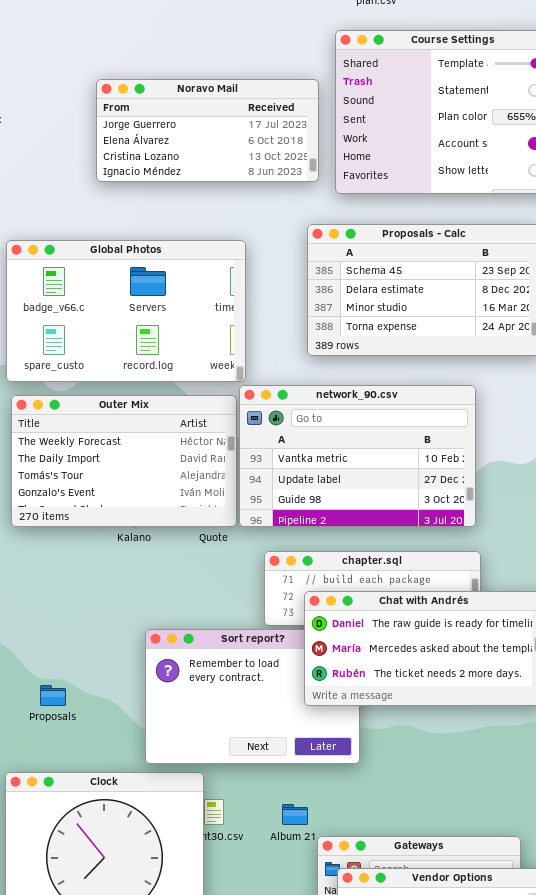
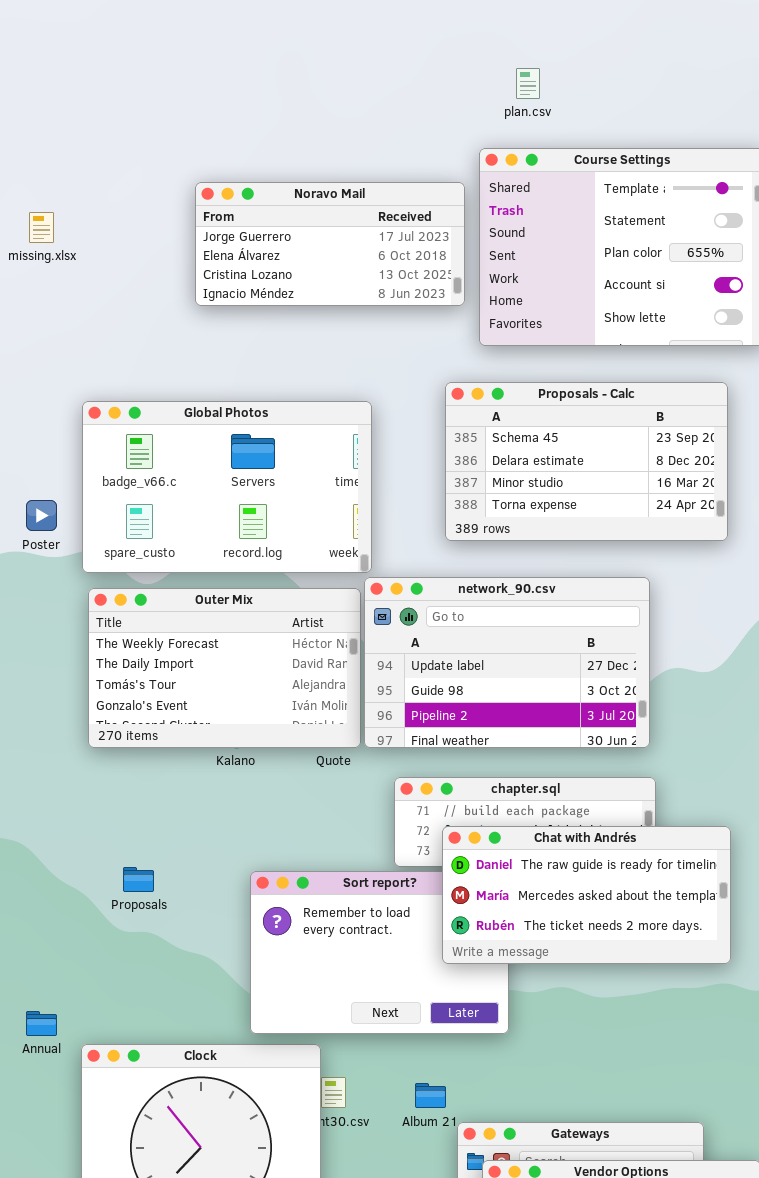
Noravo Mail: [96,79,319,182] -> [195,182,465,306], moved
network_90.csv: [239,385,476,527] -> [364,577,650,748], scrolled down 1 row
Proposals: [40,685,66,706] -> [123,867,154,892], moved

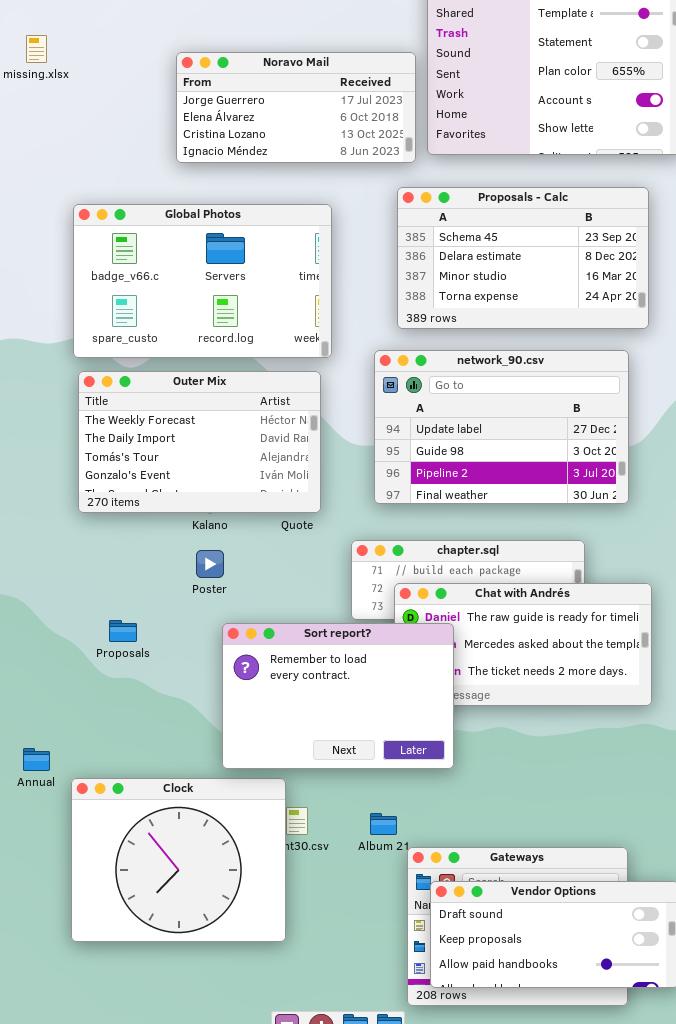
Noravo Mail: [195,182,465,306] -> [176,52,416,163], moved
Poster: [26,500,57,531] -> [196,550,224,578], moved
network_90.csv: [364,577,650,748] -> [374,350,629,504], moved
Sort report?: [250,871,509,1034] -> [222,623,454,769], raised

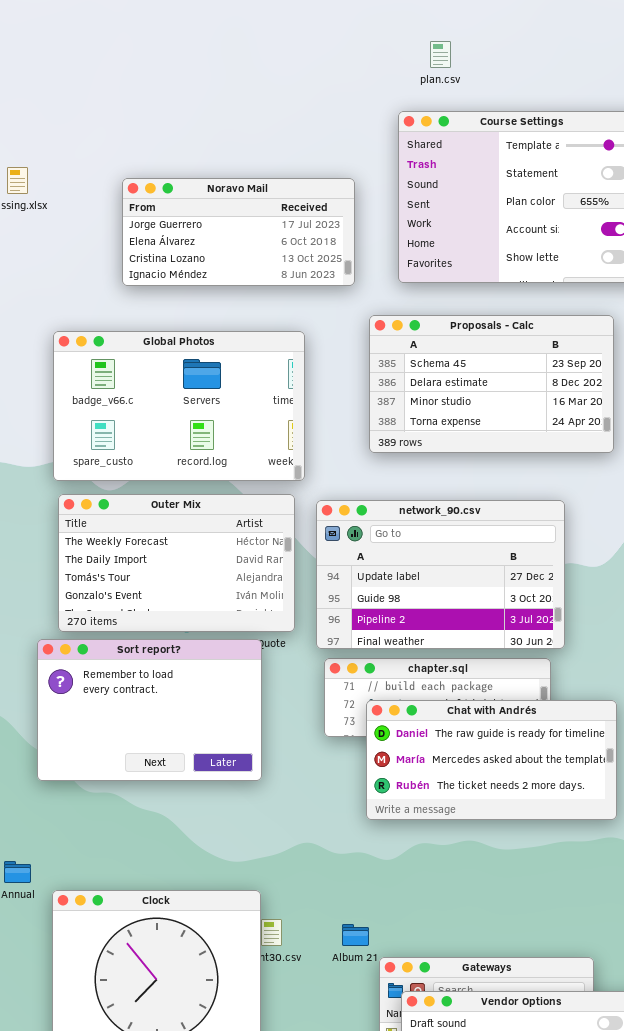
Noravo Mail: [176,52,416,163] -> [122,178,355,286], moved
network_90.csv: [374,350,629,504] -> [316,500,565,649], moved
Sort report?: [222,623,454,769] -> [37,639,262,781], moved

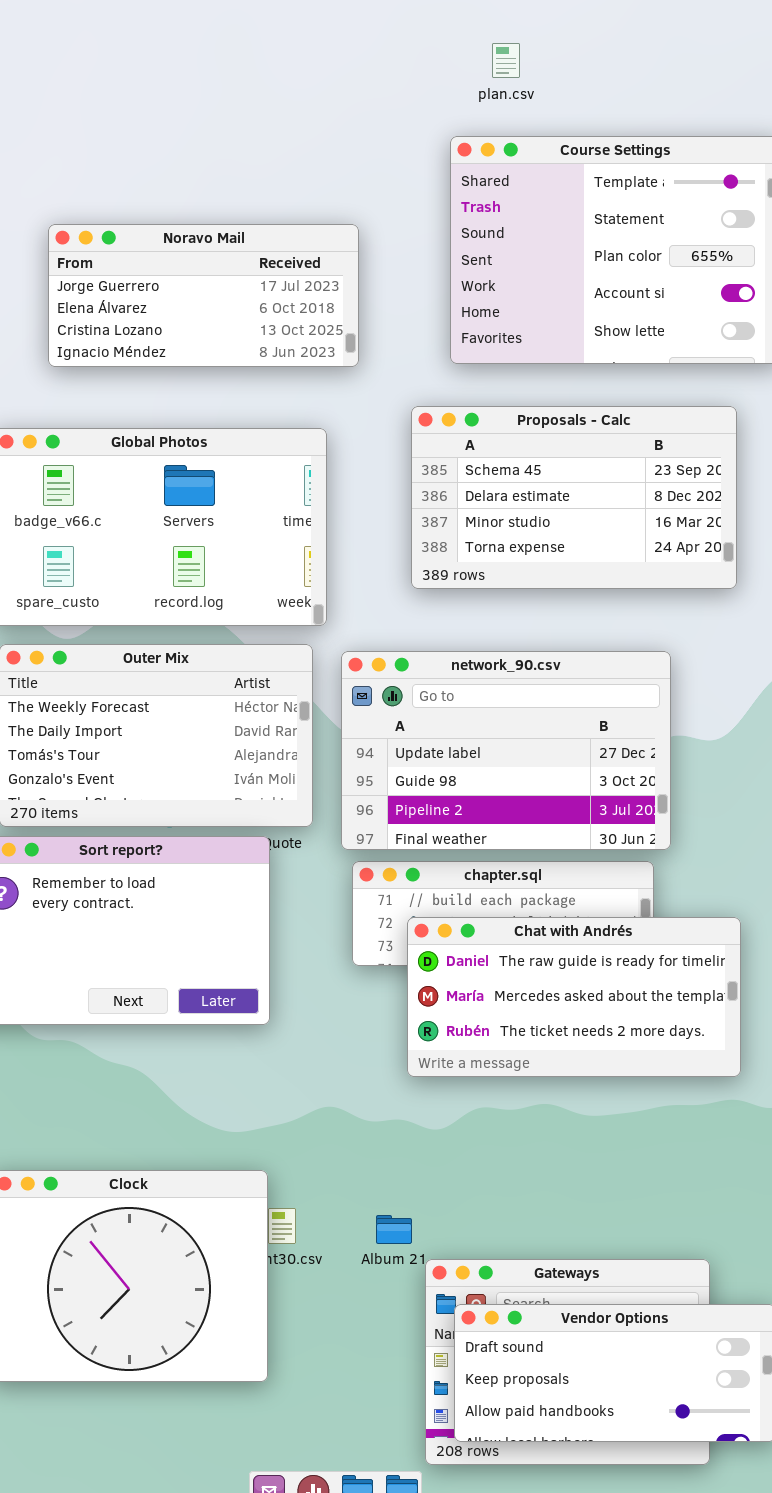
Noravo Mail: [122,178,355,286] -> [48,224,359,367], moved

